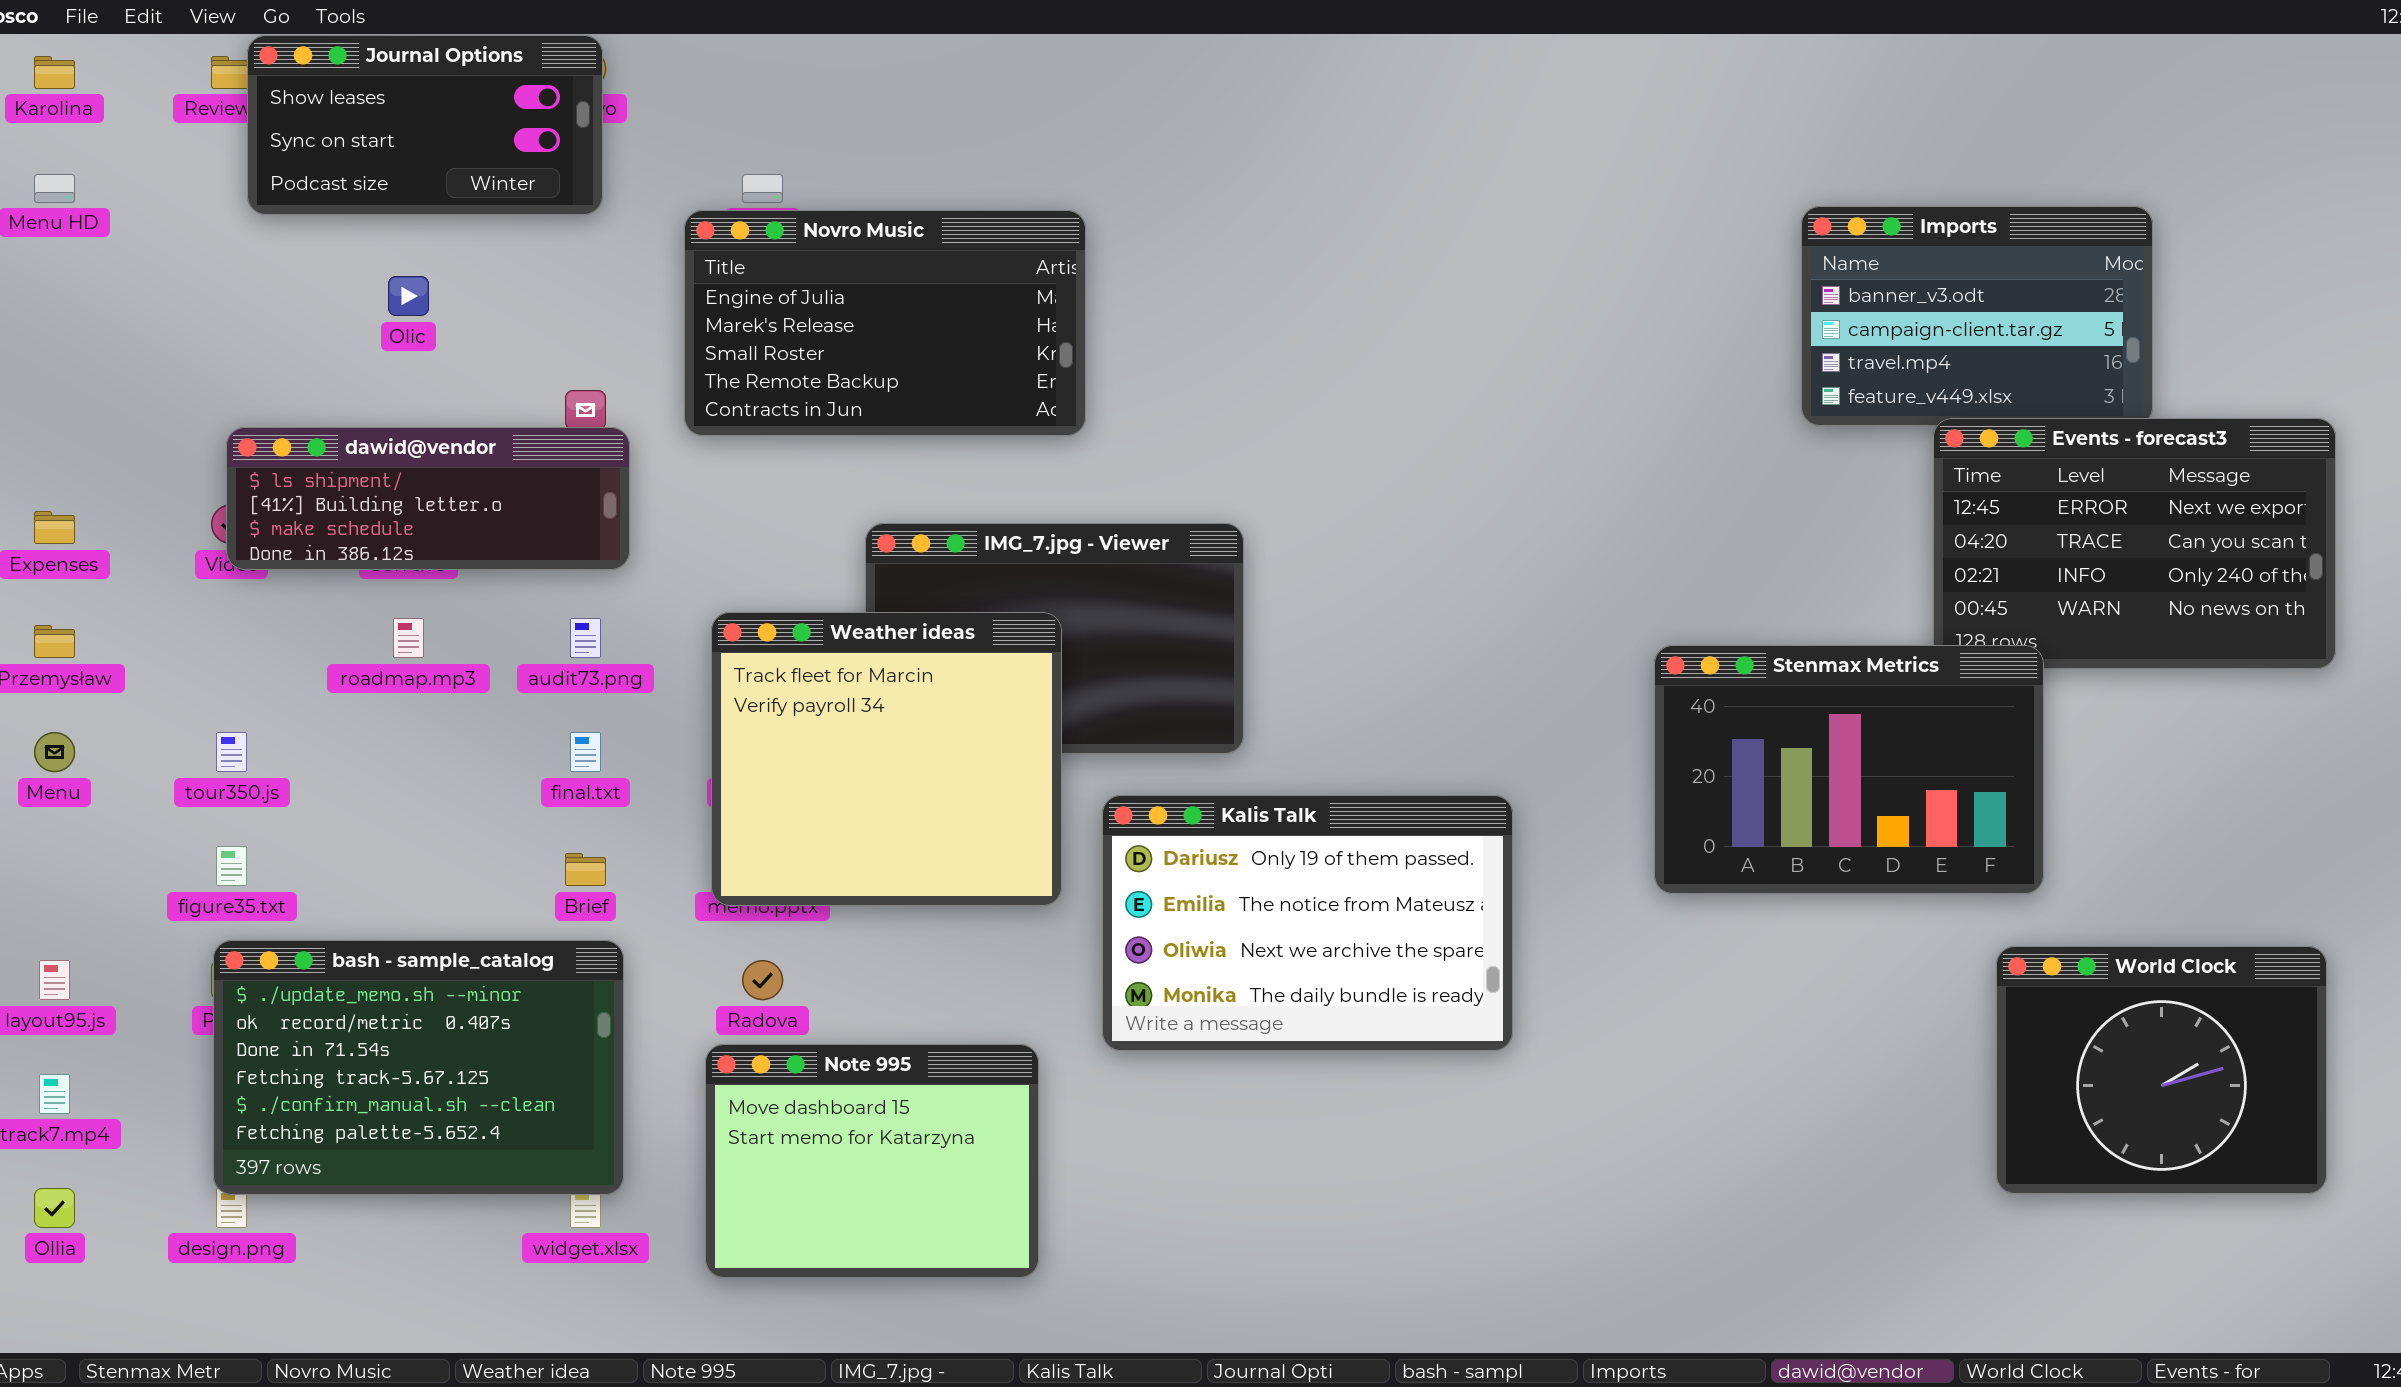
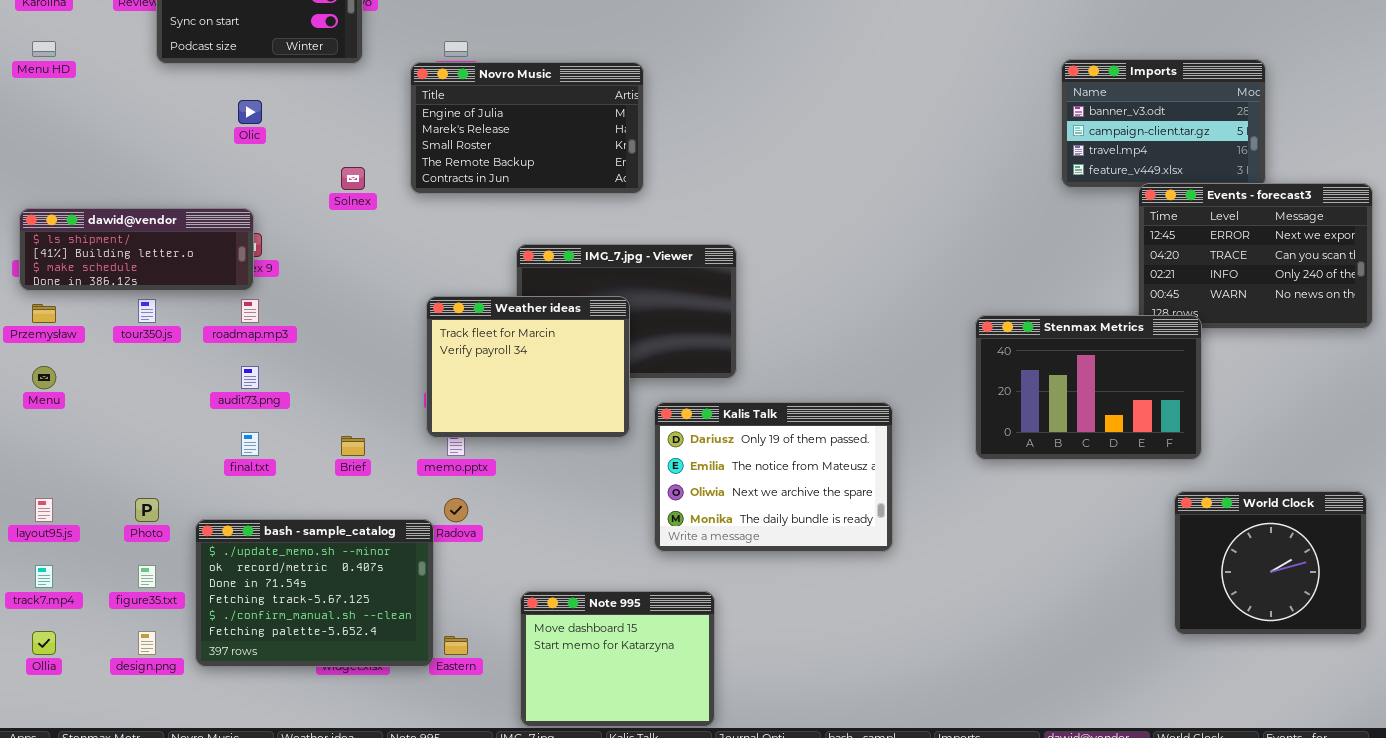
dawid@vendor: [226,427,630,570] -> [19,208,254,291], moved
Weather ideas: [711,612,1062,906] -> [426,296,630,438], resized
audit73.png: [570,618,601,658] -> [241,366,259,389], moved
tour350.js: [216,732,247,772] -> [138,299,156,323], moved
final.txt: [570,732,601,772] -> [241,432,259,456], moved
figure35.txt: [216,846,247,886] -> [138,565,156,588], moved
bash - sample_catalog: [213,940,624,1195] -> [195,519,434,667], moved
Note 995: [705,1044,1039,1278] -> [520,591,715,727], moved

